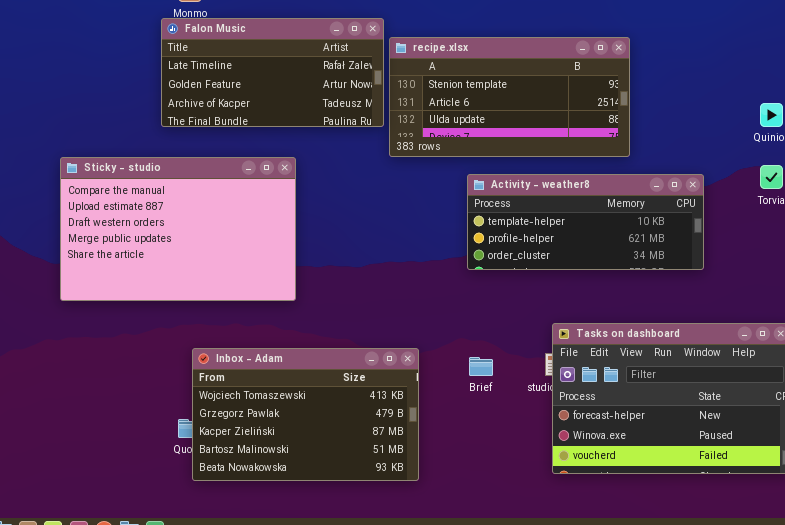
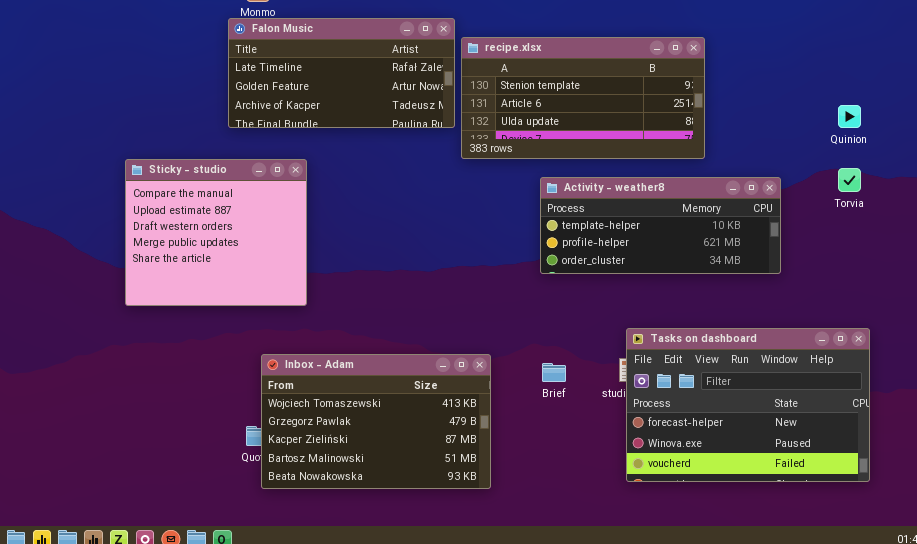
Sticky - studio: [60,157,296,301] -> [125,159,307,306], resized

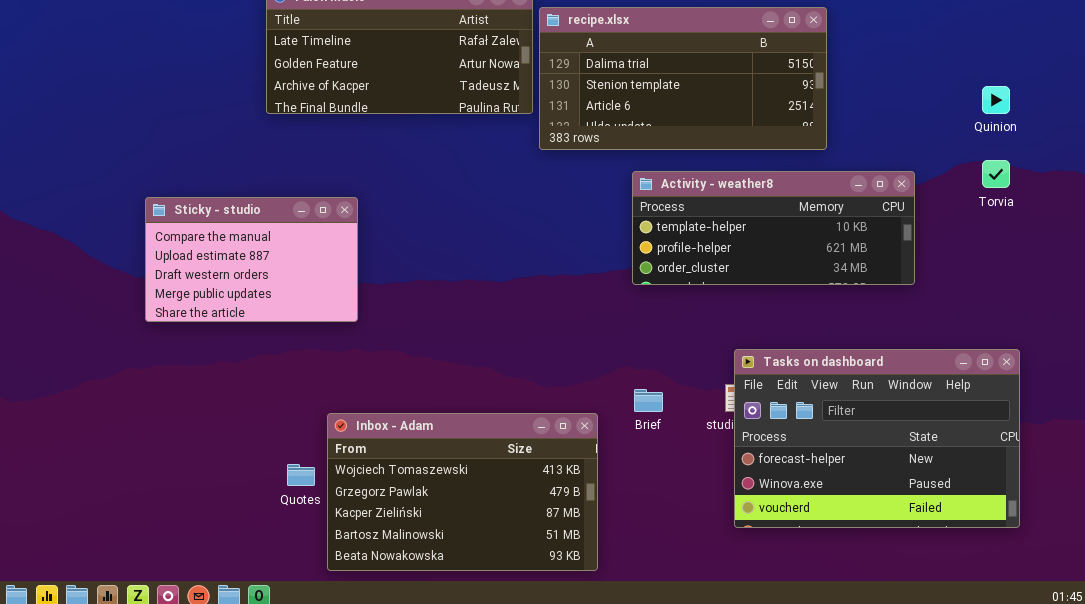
recipe.xlsx: [461,37,705,159] -> [539,7,827,150], scrolled up 1 row
Sticky - studio: [125,159,307,306] -> [145,197,358,322], resized
Inbox - Adam: [261,354,491,489] -> [327,413,598,571], moved

